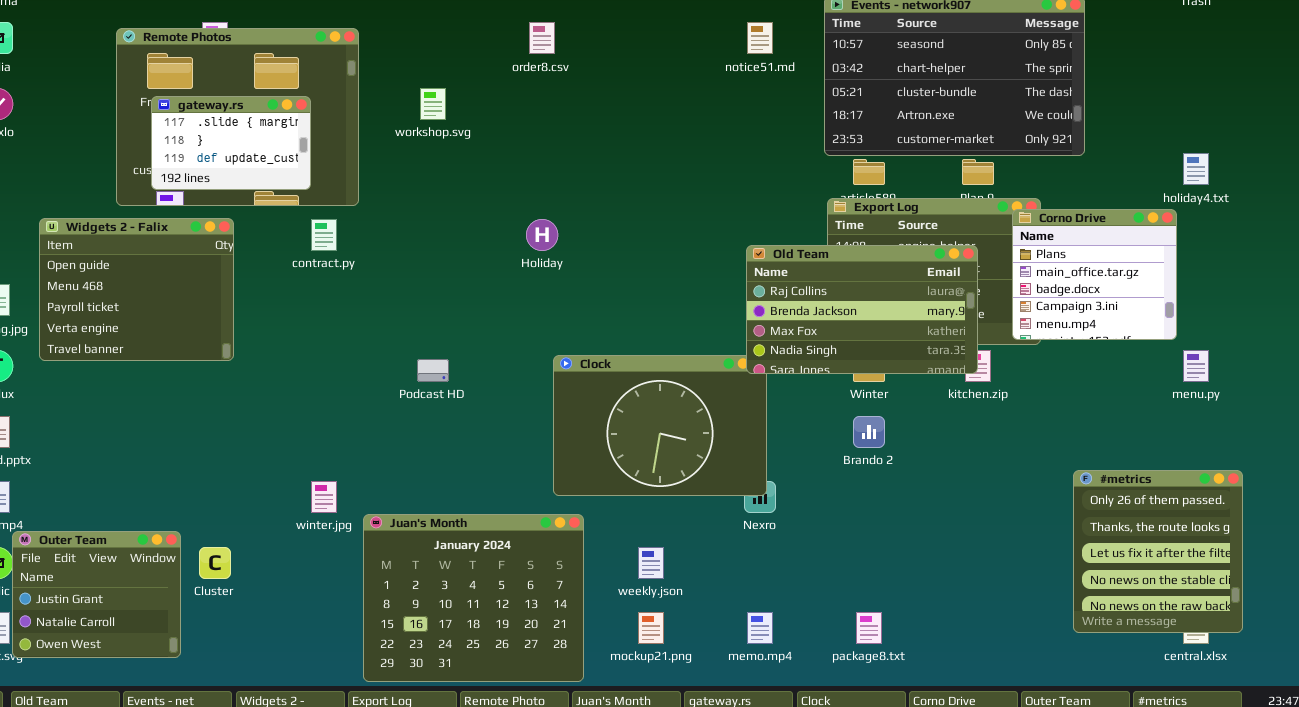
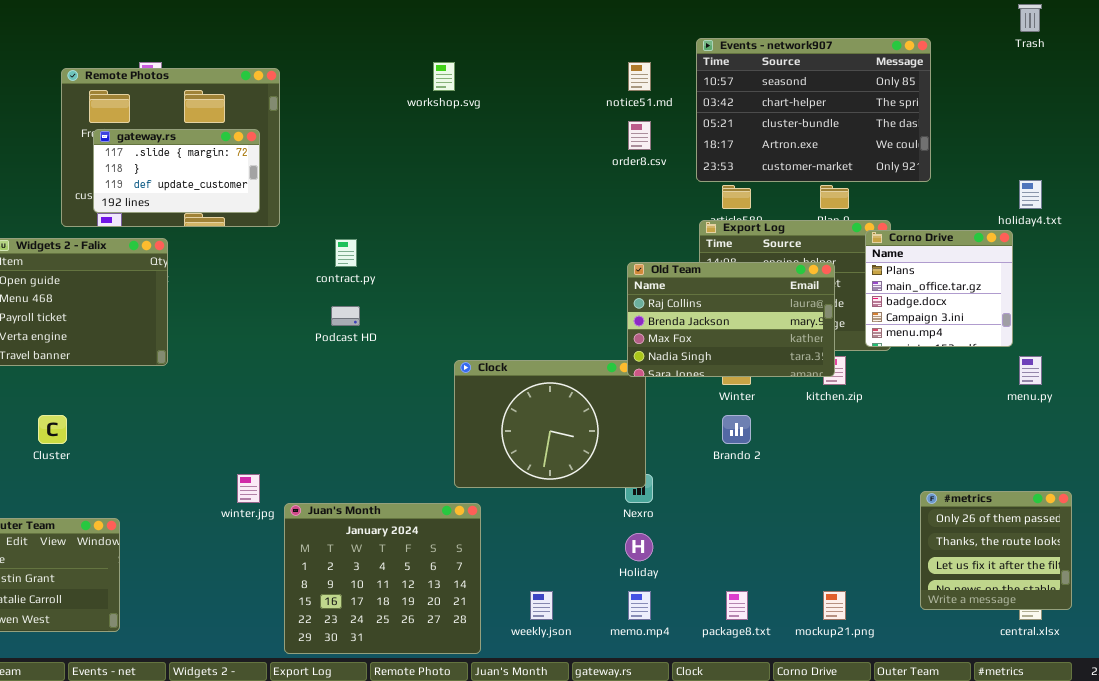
order8.csv: [529,22,555,54] -> [628,121,651,150], moved
workshop.svg: [420,88,446,120] -> [433,62,455,91], moved
gateway.rs: [151,96,311,190] -> [93,129,260,213], resized
contract.py: [311,219,337,251] -> [335,239,357,267], moved
Holiday: [526,219,558,251] -> [625,533,653,561], moved
Podcast HD: [417,359,449,382] -> [331,306,360,326], moved
#metrics: [1073,470,1243,633] -> [920,491,1072,610], resized
Cluster: [199,547,231,579] -> [38,415,67,444], moved
weekly.json: [638,547,664,579] -> [530,591,553,620], moved
mockup21.png: [638,612,664,644] -> [823,591,846,620], moved

